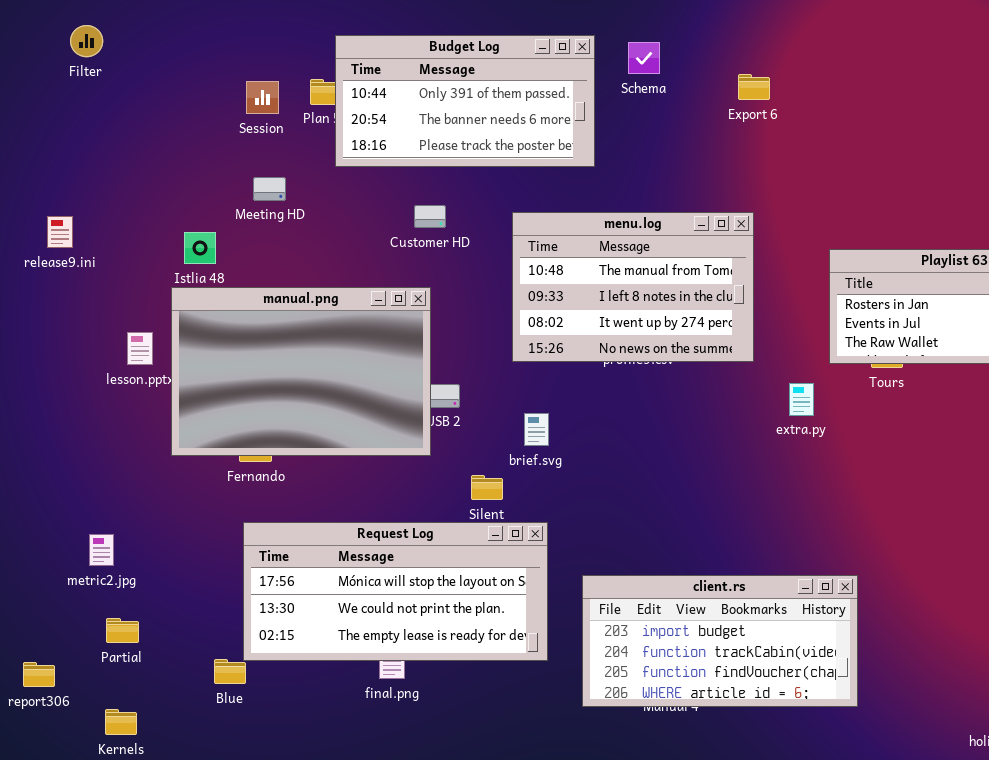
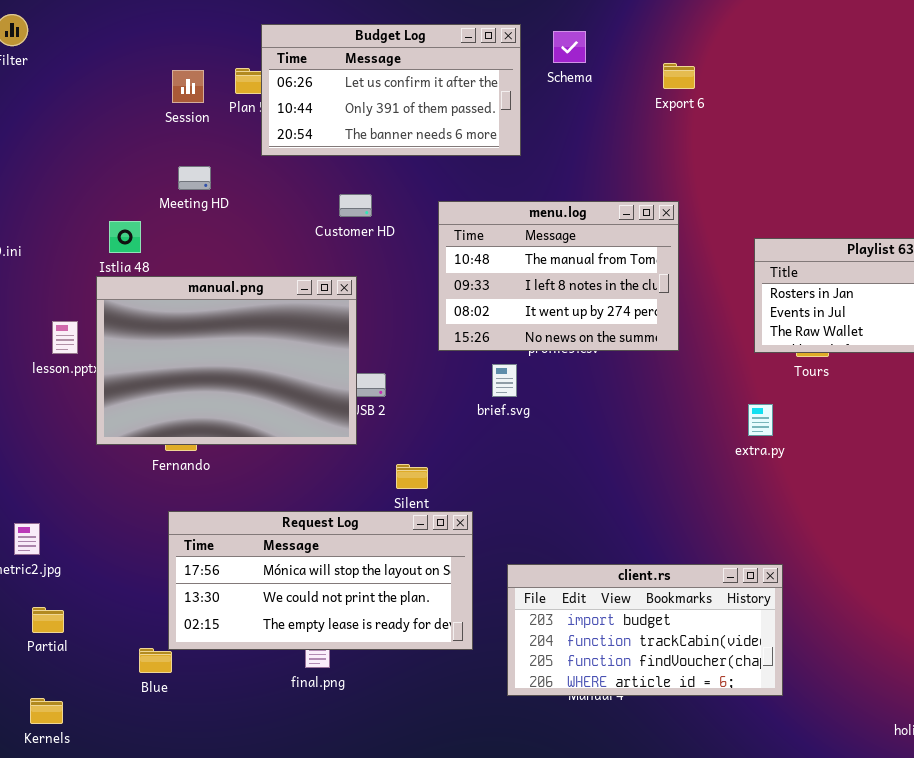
Budget Log: [335,35,595,167] -> [261,24,521,156], scrolled up 1 row
extra.py: [789,383,814,416] -> [748,404,773,436], moved
brief.svg: [524,413,549,446] -> [492,364,517,397], moved

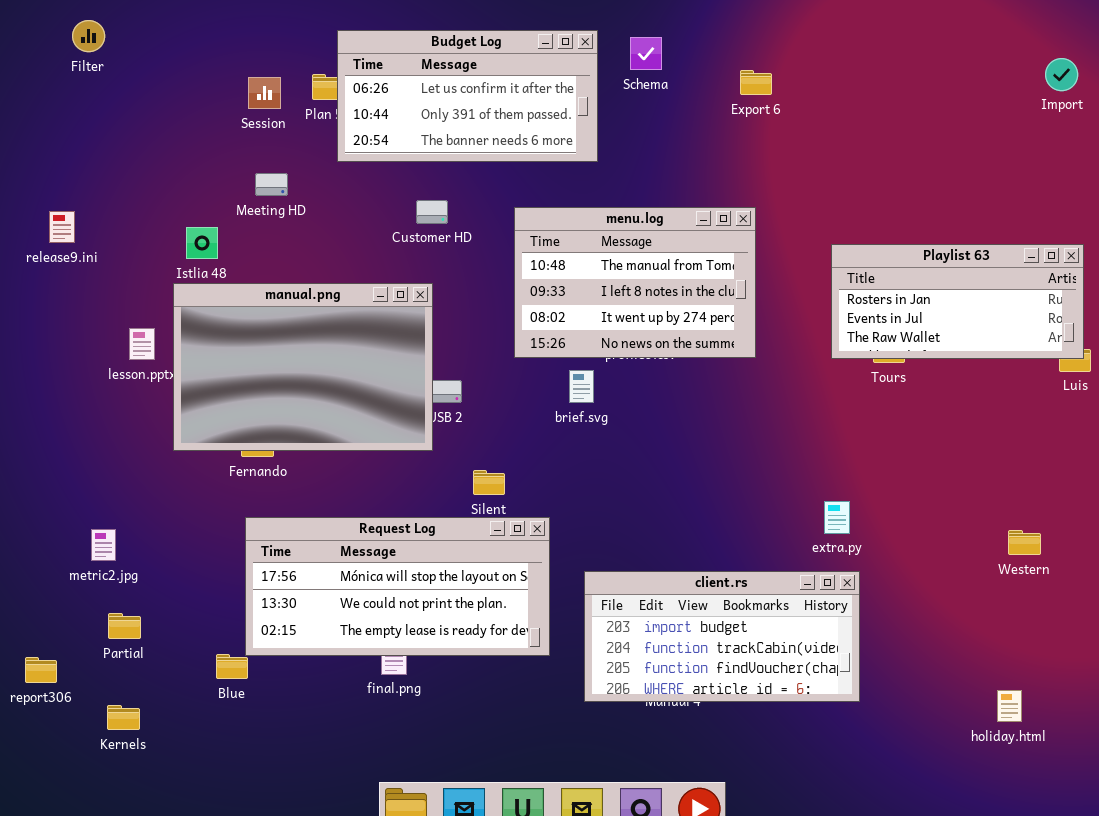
extra.py: [748,404,773,436] -> [824,501,850,534], moved

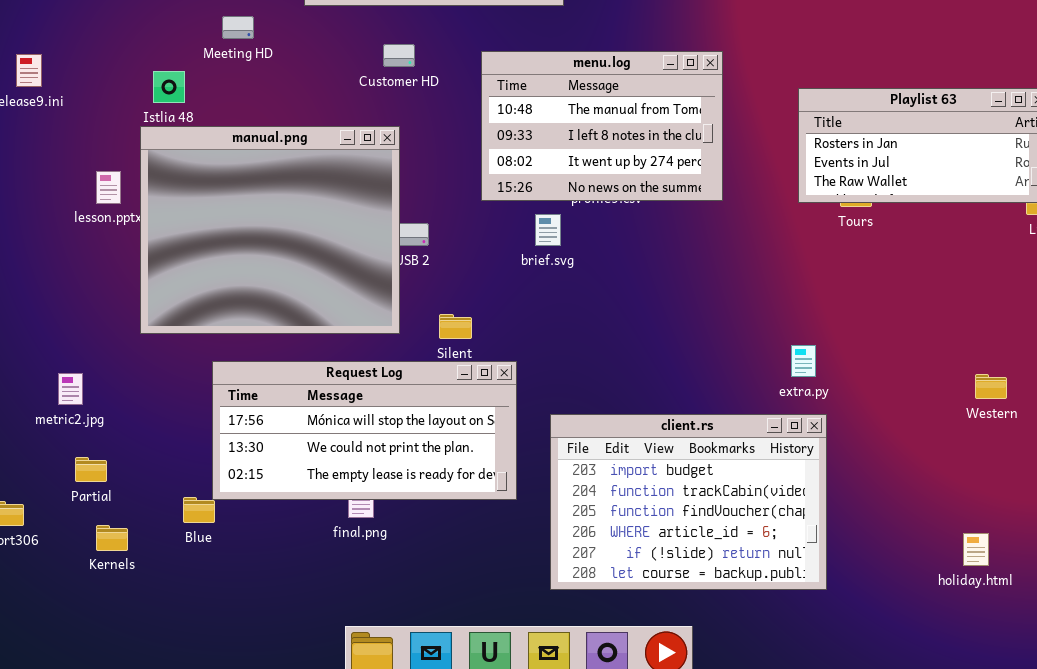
manual.png: [173,283,433,451] -> [140,126,400,334], resized
client.rs: [584,571,860,702] -> [550,414,827,590], resized
Kernels: [107,705,140,730] -> [96,525,128,551], moved

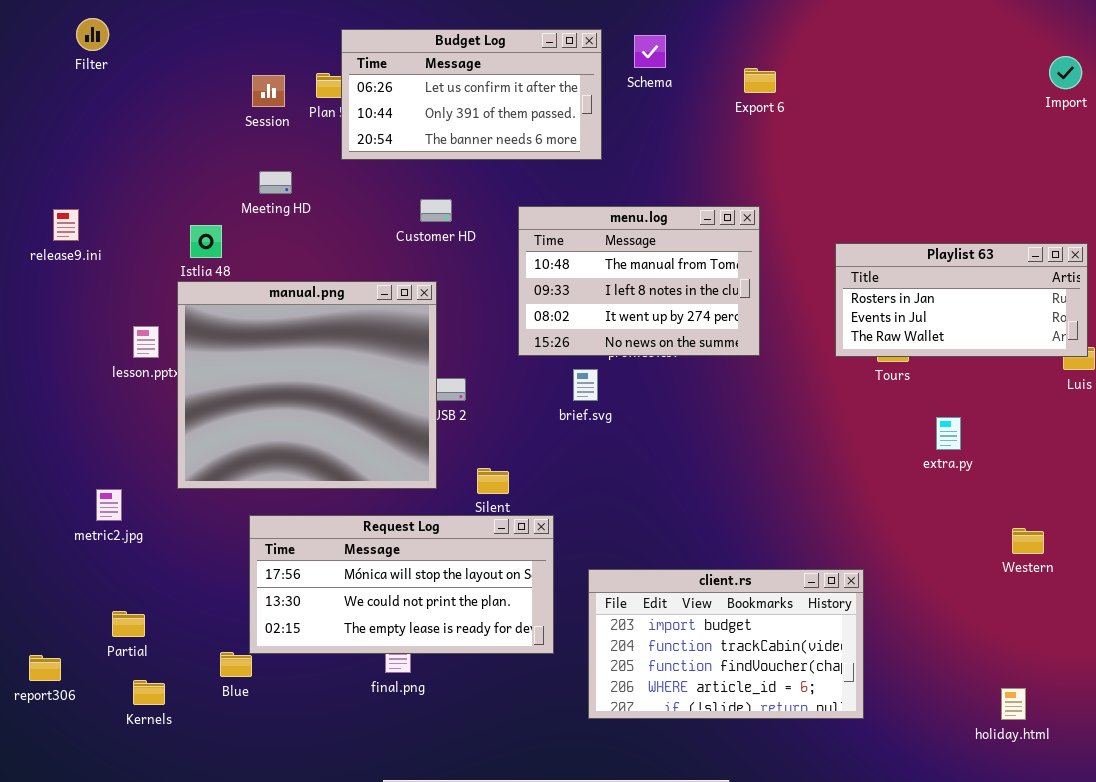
extra.py: [791,345,816,377] -> [936,417,961,450], moved
metric2.jpg: [58,373,83,405] -> [96,489,122,521], moved
client.rs: [550,414,827,590] -> [588,569,864,719], resized

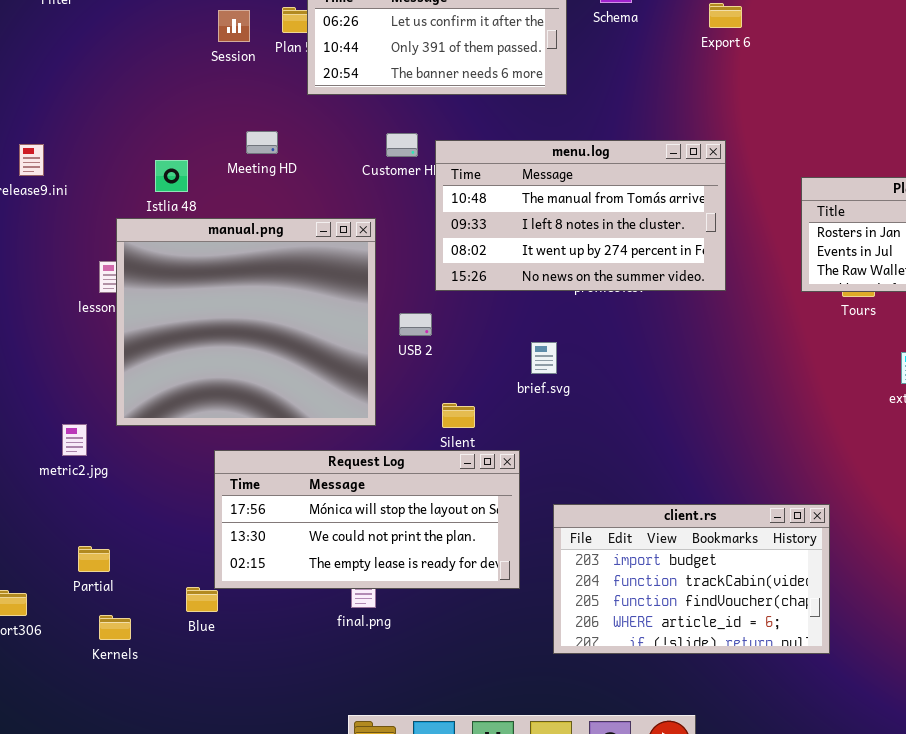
Meeting HD: [259,171,292,194] -> [246,131,278,154], moved
menu.log: [518,206,760,356] -> [435,140,726,291], resized
manual.png: [177,281,437,489] -> [116,218,376,426], moved
brief.svg: [573,369,598,401] -> [531,342,557,374], moved

